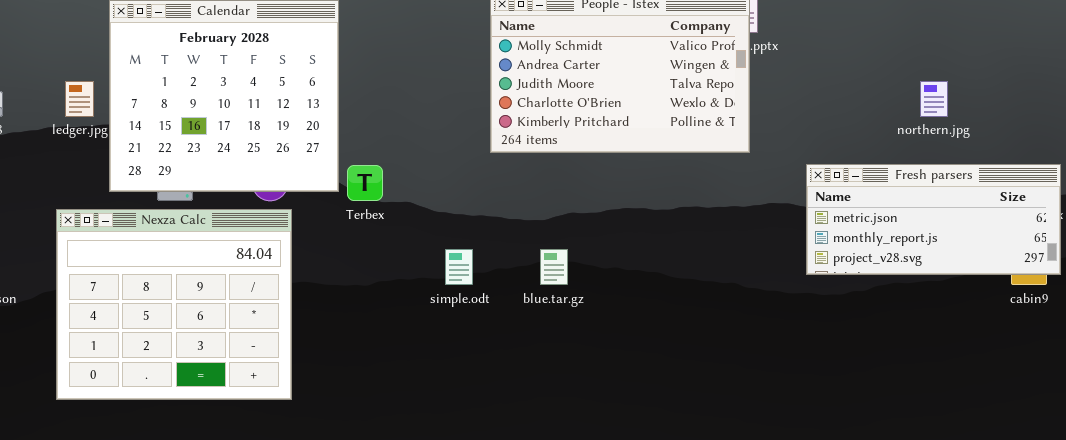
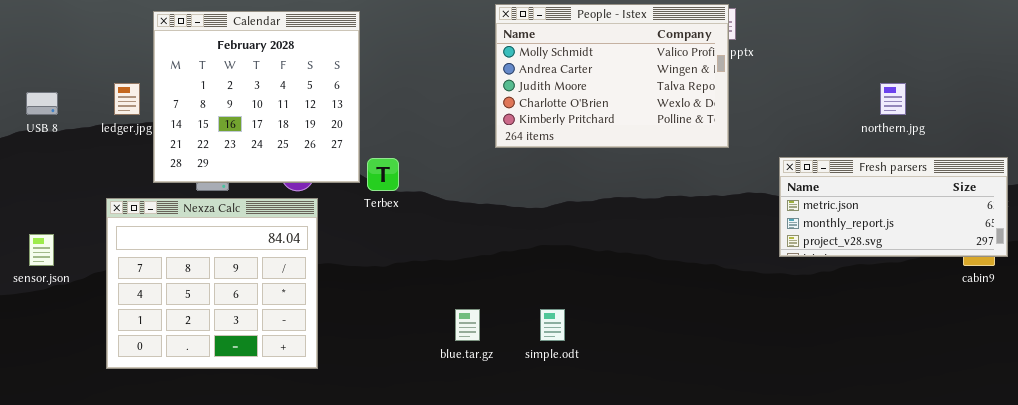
simple.odt: [445,249,473,285] -> [540,309,565,341], moved
blue.tar.gz: [540,249,568,285] -> [455,309,480,341], moved

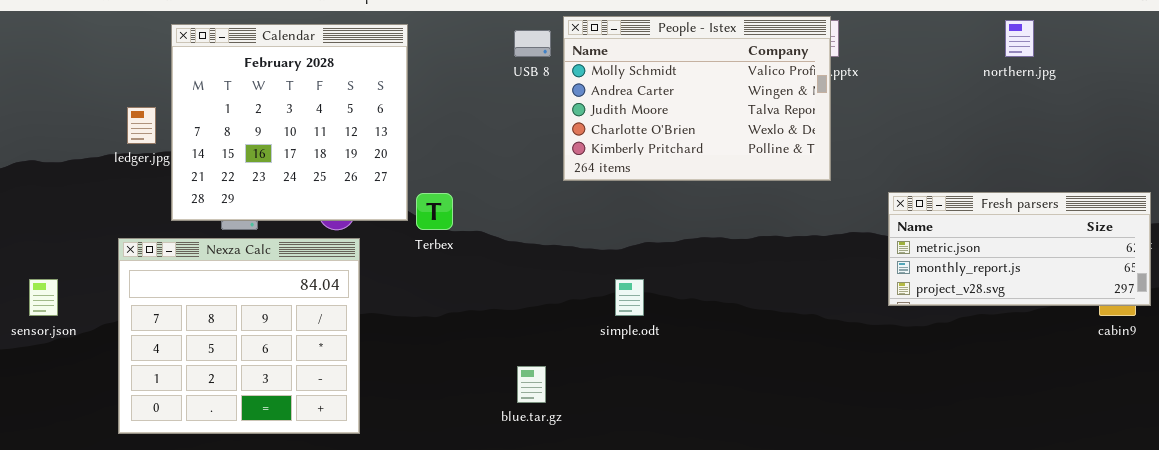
northern.jpg: [880,83,906,115] -> [1005,20,1034,57], moved
USB 8: [26,92,58,115] -> [514,30,551,57], moved
simple.odt: [540,309,565,341] -> [615,279,644,316], moved

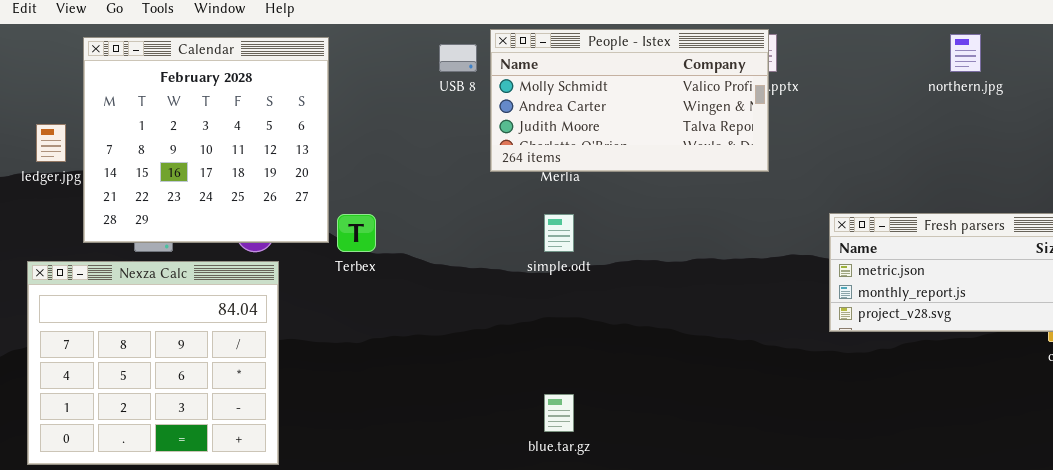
People - Istex: [563,16,831,181] -> [490,29,769,172], resized
simple.odt: [615,279,644,316] -> [544,214,574,252], moved
blue.tar.gz: [517,366,546,403] -> [544,394,574,432], moved

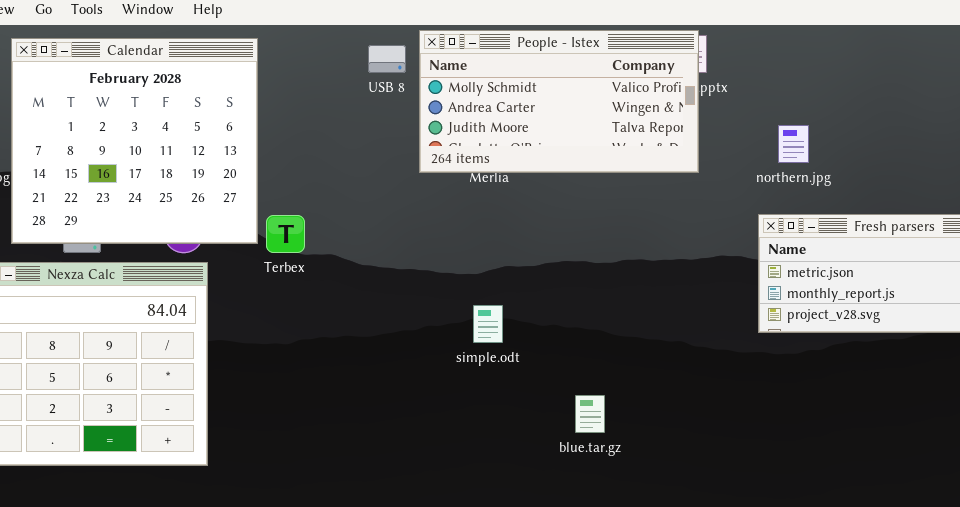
northern.jpg: [950,34,981,72] -> [778,125,809,163], moved
simple.odt: [544,214,574,252] -> [473,305,503,343], moved
blue.tar.gz: [544,394,574,432] -> [575,395,605,433], moved

